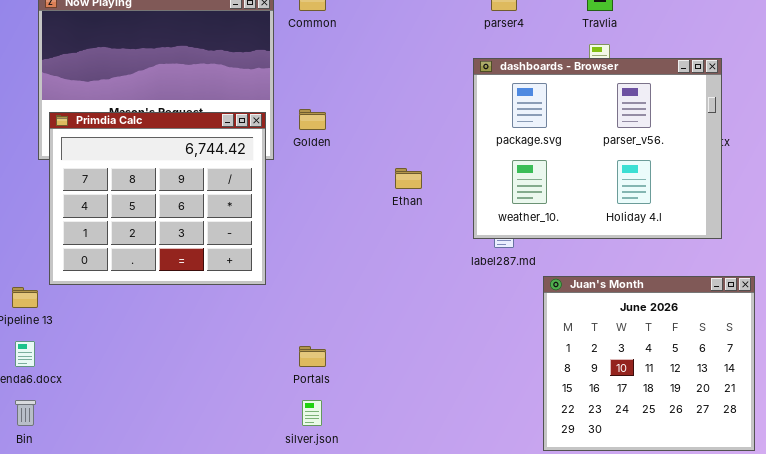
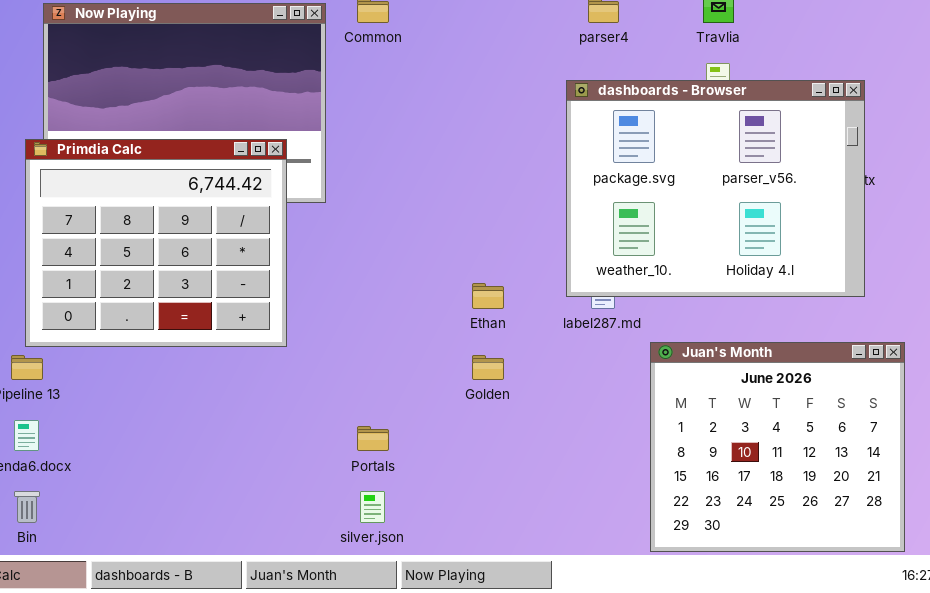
Golden: [299,109,326,130] -> [472,355,504,380], moved
Primdia Calc: [49,112,266,285] -> [25,139,287,347], moved
Ethan: [395,168,422,189] -> [472,283,504,309], moved

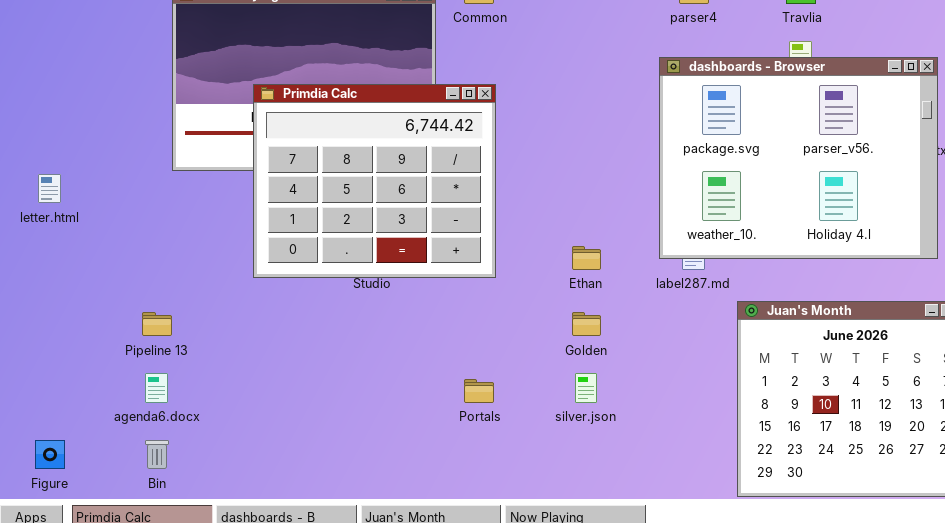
Primdia Calc: [25,139,287,347] -> [253,84,496,278], moved
silver.json: [360,491,385,523] -> [575,373,597,403], moved

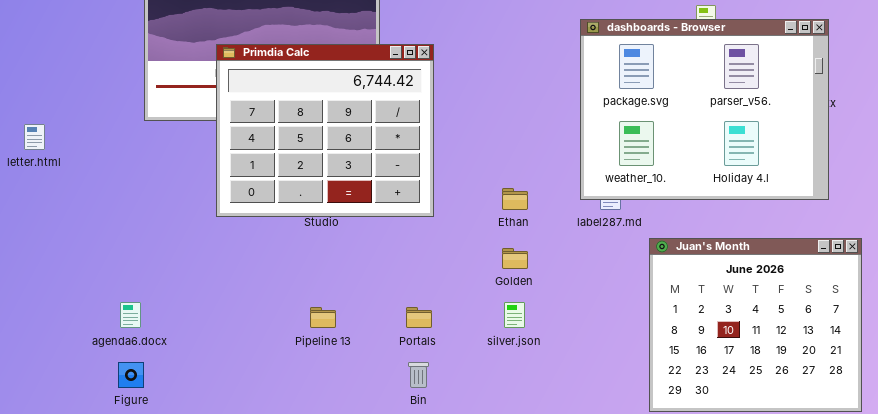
Pipeline 13: [142,312,172,336] -> [310,307,336,328], moved
Figure: [35,440,65,469] -> [118,362,144,388], moved
Bin: [145,440,169,469] -> [408,362,429,388], moved

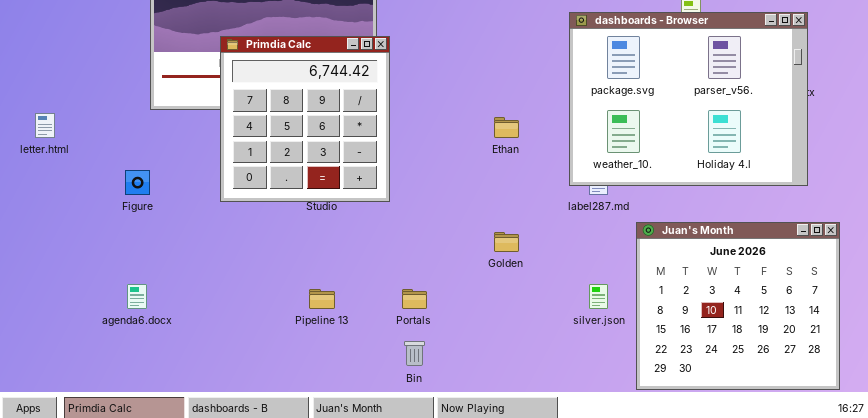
Primdia Calc: [216,44,434,217] -> [220,36,390,202], resized
Ethan: [502,188,528,210] -> [494,117,519,138], moved
silver.json: [504,302,525,328] -> [589,284,608,309], moved
Figure: [118,362,144,388] -> [125,170,150,195], moved

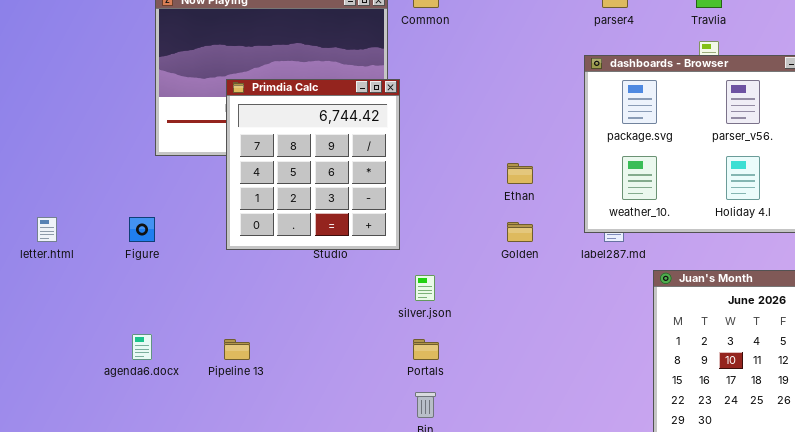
letter.html: [35,113,55,138] -> [37,217,57,242], moved
Golden: [494,232,519,252] -> [507,222,533,242], moved
silver.json: [589,284,608,309] -> [415,275,435,301], moved
Pipeline 13: [309,289,335,309] -> [224,339,250,360], moved

